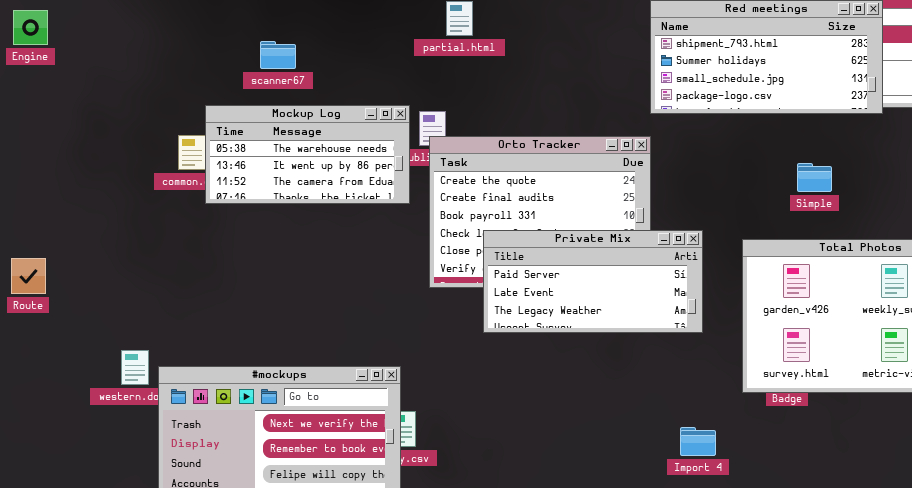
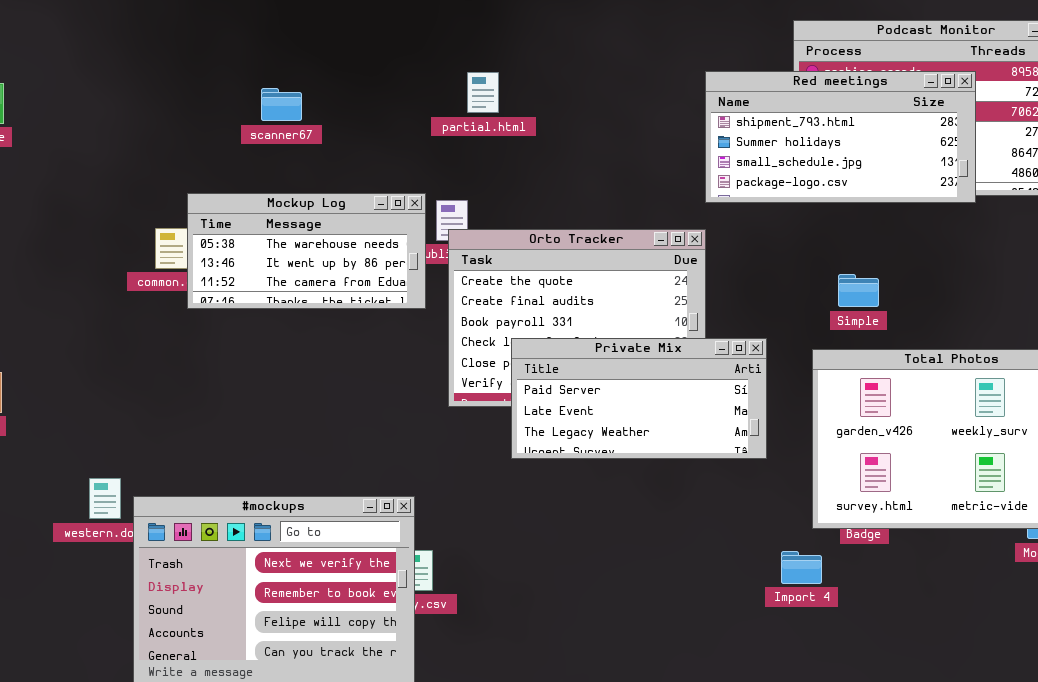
scanner67: [260,41,296,69] -> [261,88,302,121], moved
Simple: [797,163,832,192] -> [838,274,879,307], moved
Import 4: [680,427,716,456] -> [781,551,822,584], moved

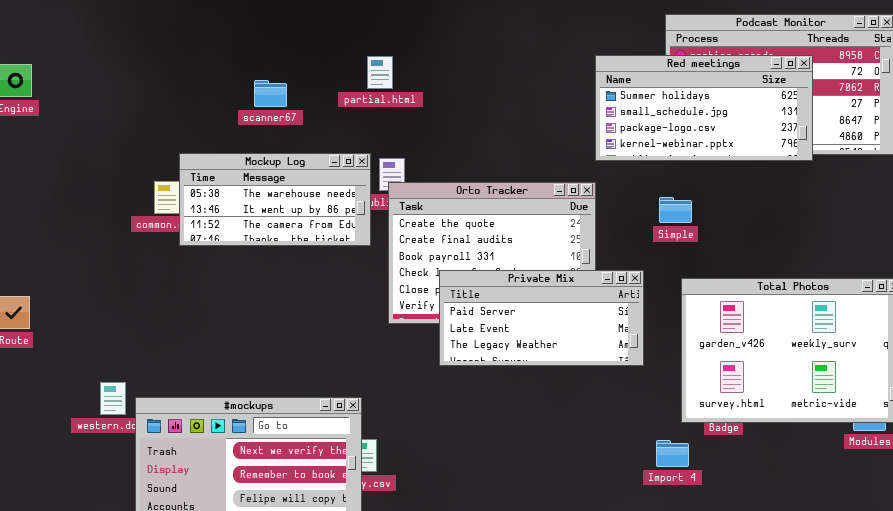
Red meetings: [705,71,976,203] -> [595,55,813,161], scrolled down 1 row
partial.html: [467,72,499,113] -> [367,56,393,89], moved
scanner67: [261,88,302,121] -> [254,80,287,107], moved
Simple: [838,274,879,307] -> [659,197,692,223], moved

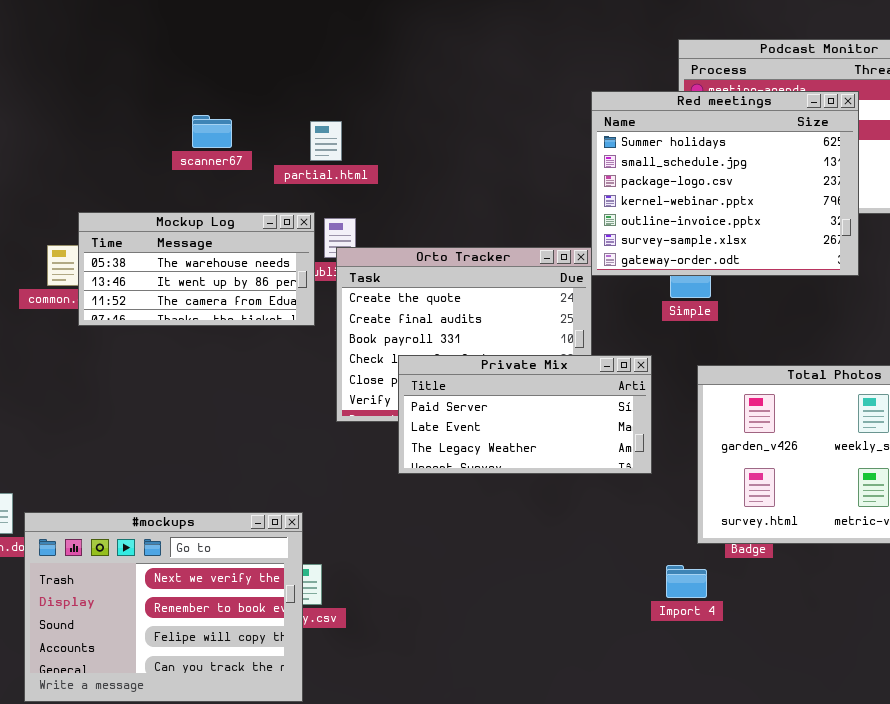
Red meetings: [595,55,813,161] -> [591,91,859,276], resized
partial.html: [367,56,393,89] -> [310,121,342,161], moved
scanner67: [254,80,287,107] -> [192,115,232,148], moved

